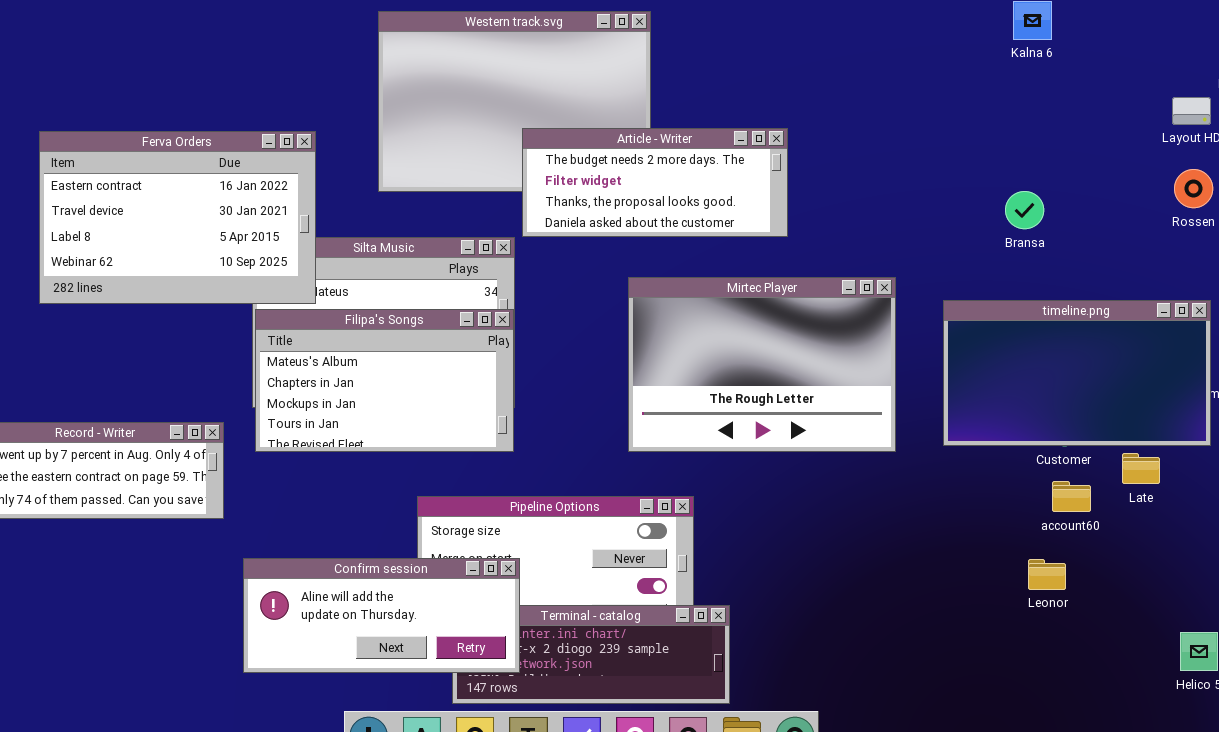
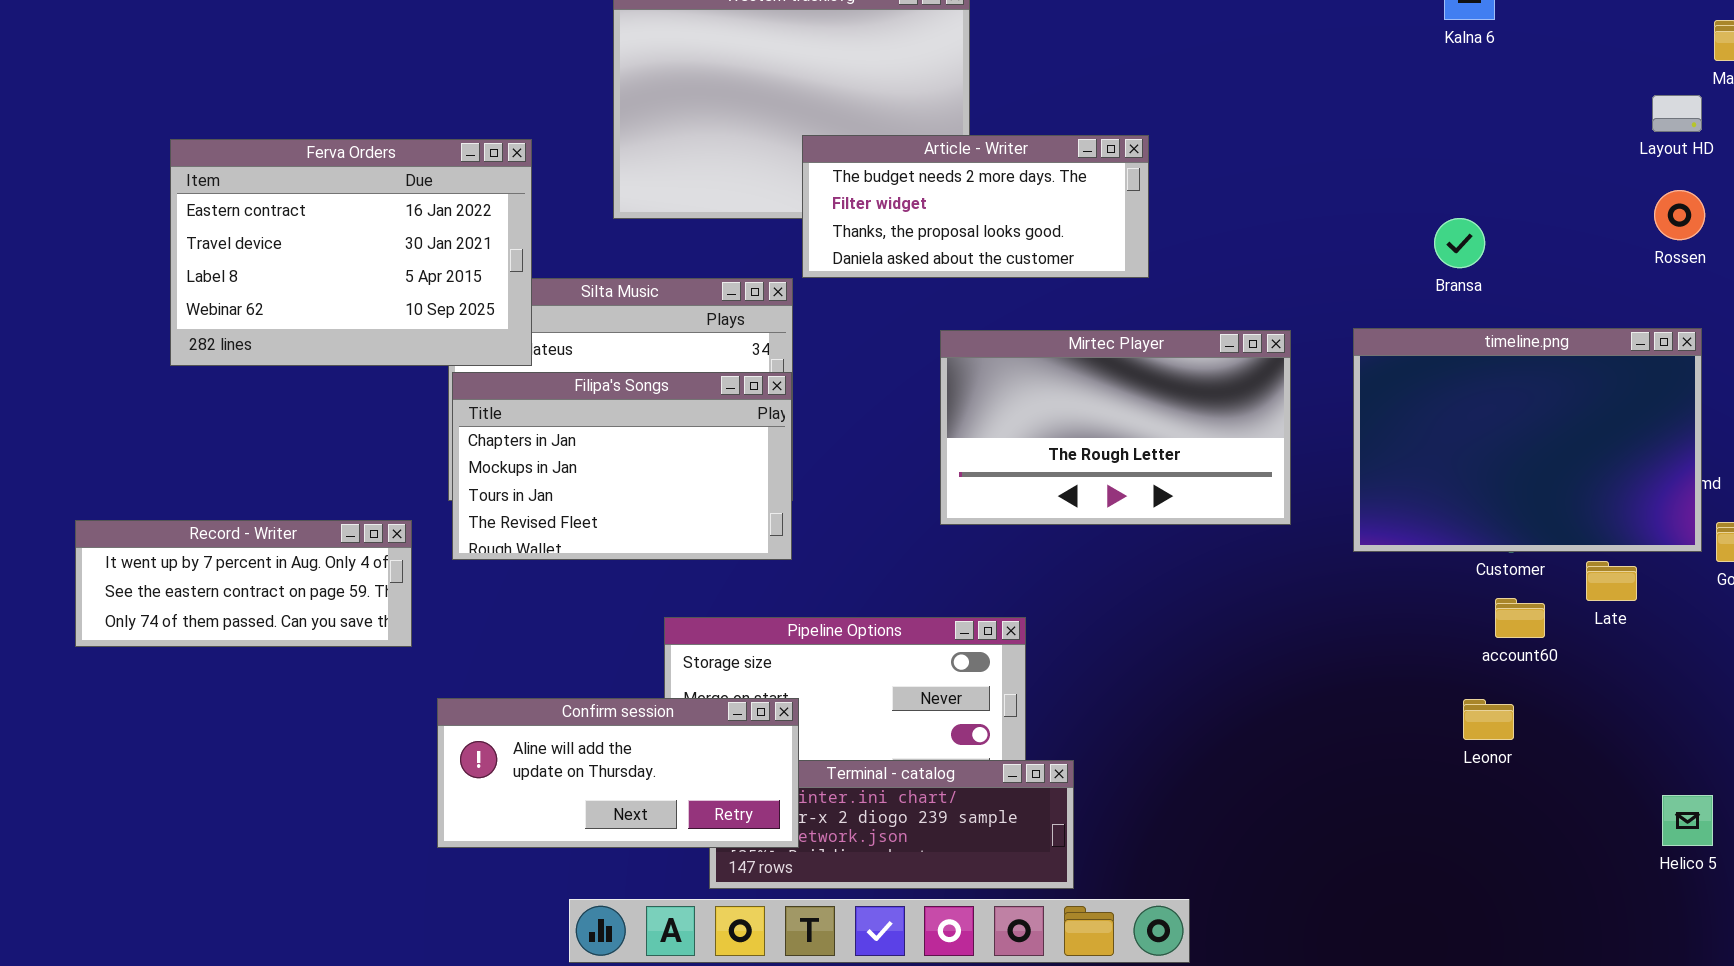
Mirtec Player: [628,277,896,452] -> [940,330,1291,525], resized
timeline.png: [943,300,1211,446] -> [1353,328,1702,552], resized
Filipa's Songs: [255,309,514,452] -> [452,372,792,560], scrolled down 1 row

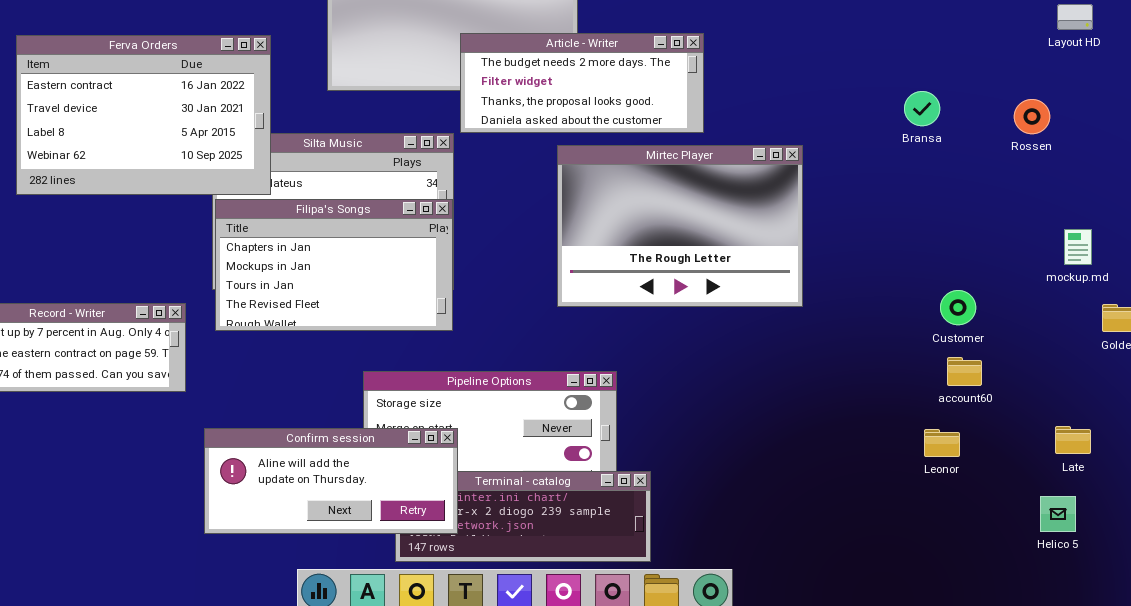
Rossen: [1654,190,1705,240] -> [1014,99,1050,134], moved
timeline.png: [1353,328,1702,552] -> none, closed
Mirtec Player: [940,330,1291,525] -> [557,145,803,307], resized
Late: [1586,561,1637,601] -> [1055,426,1091,454], moved
Helico 5: [1662,795,1713,846] -> [1040,496,1076,532], moved

